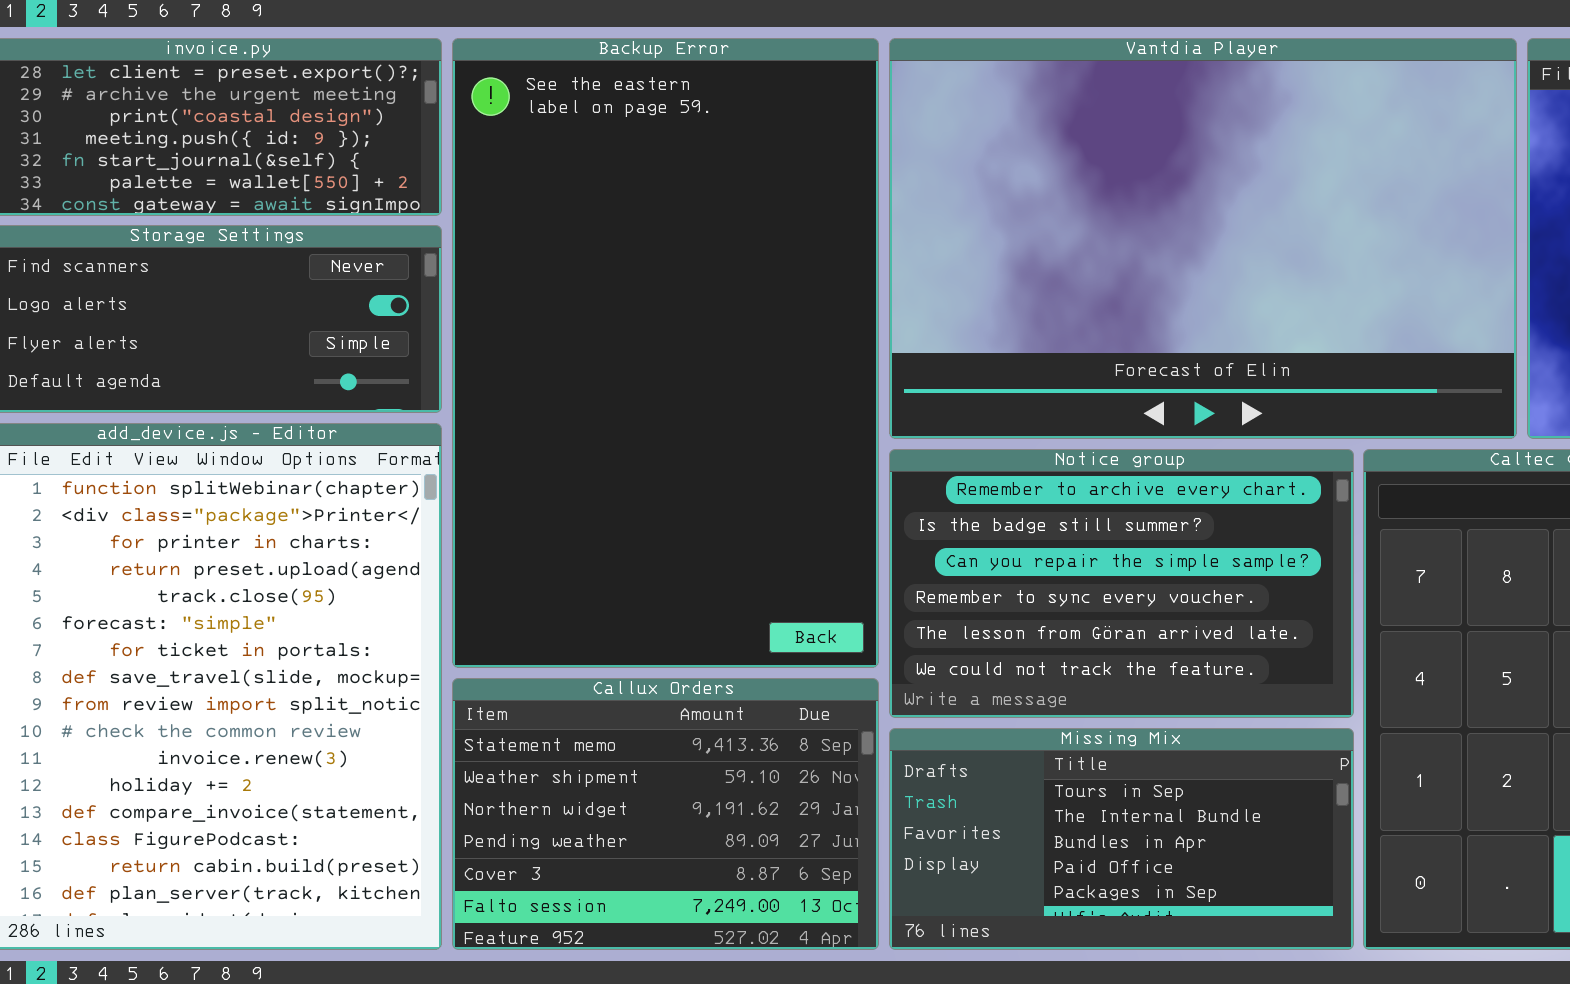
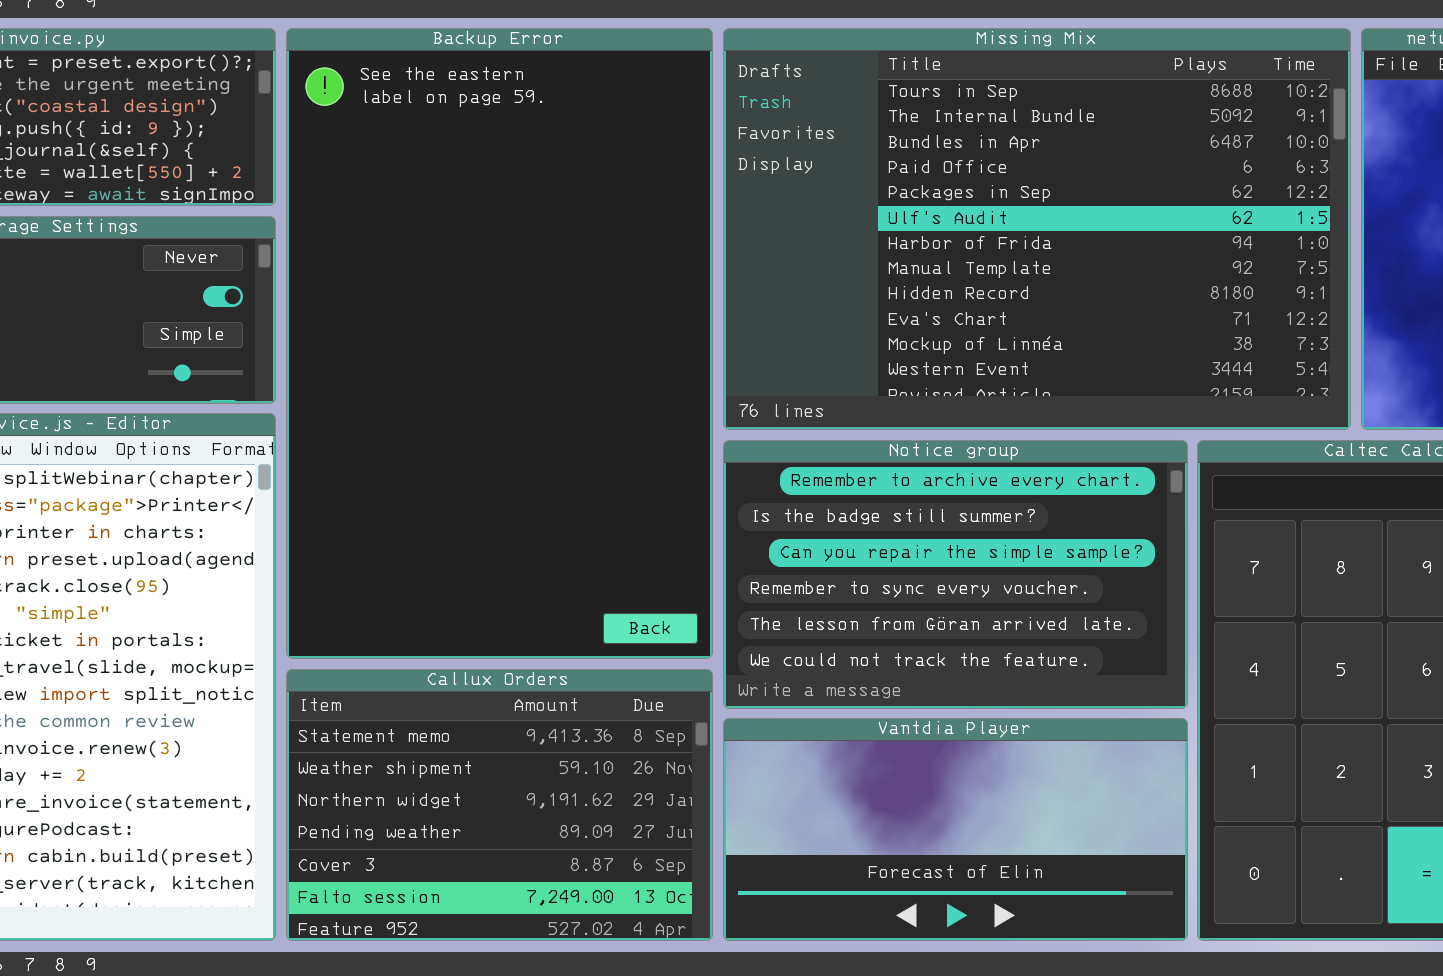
Vantdia Player: [889,38,1517,439] -> [723,718,1188,941], moved, resized
Missing Mix: [889,728,1354,950] -> [723,28,1351,430], moved, resized

